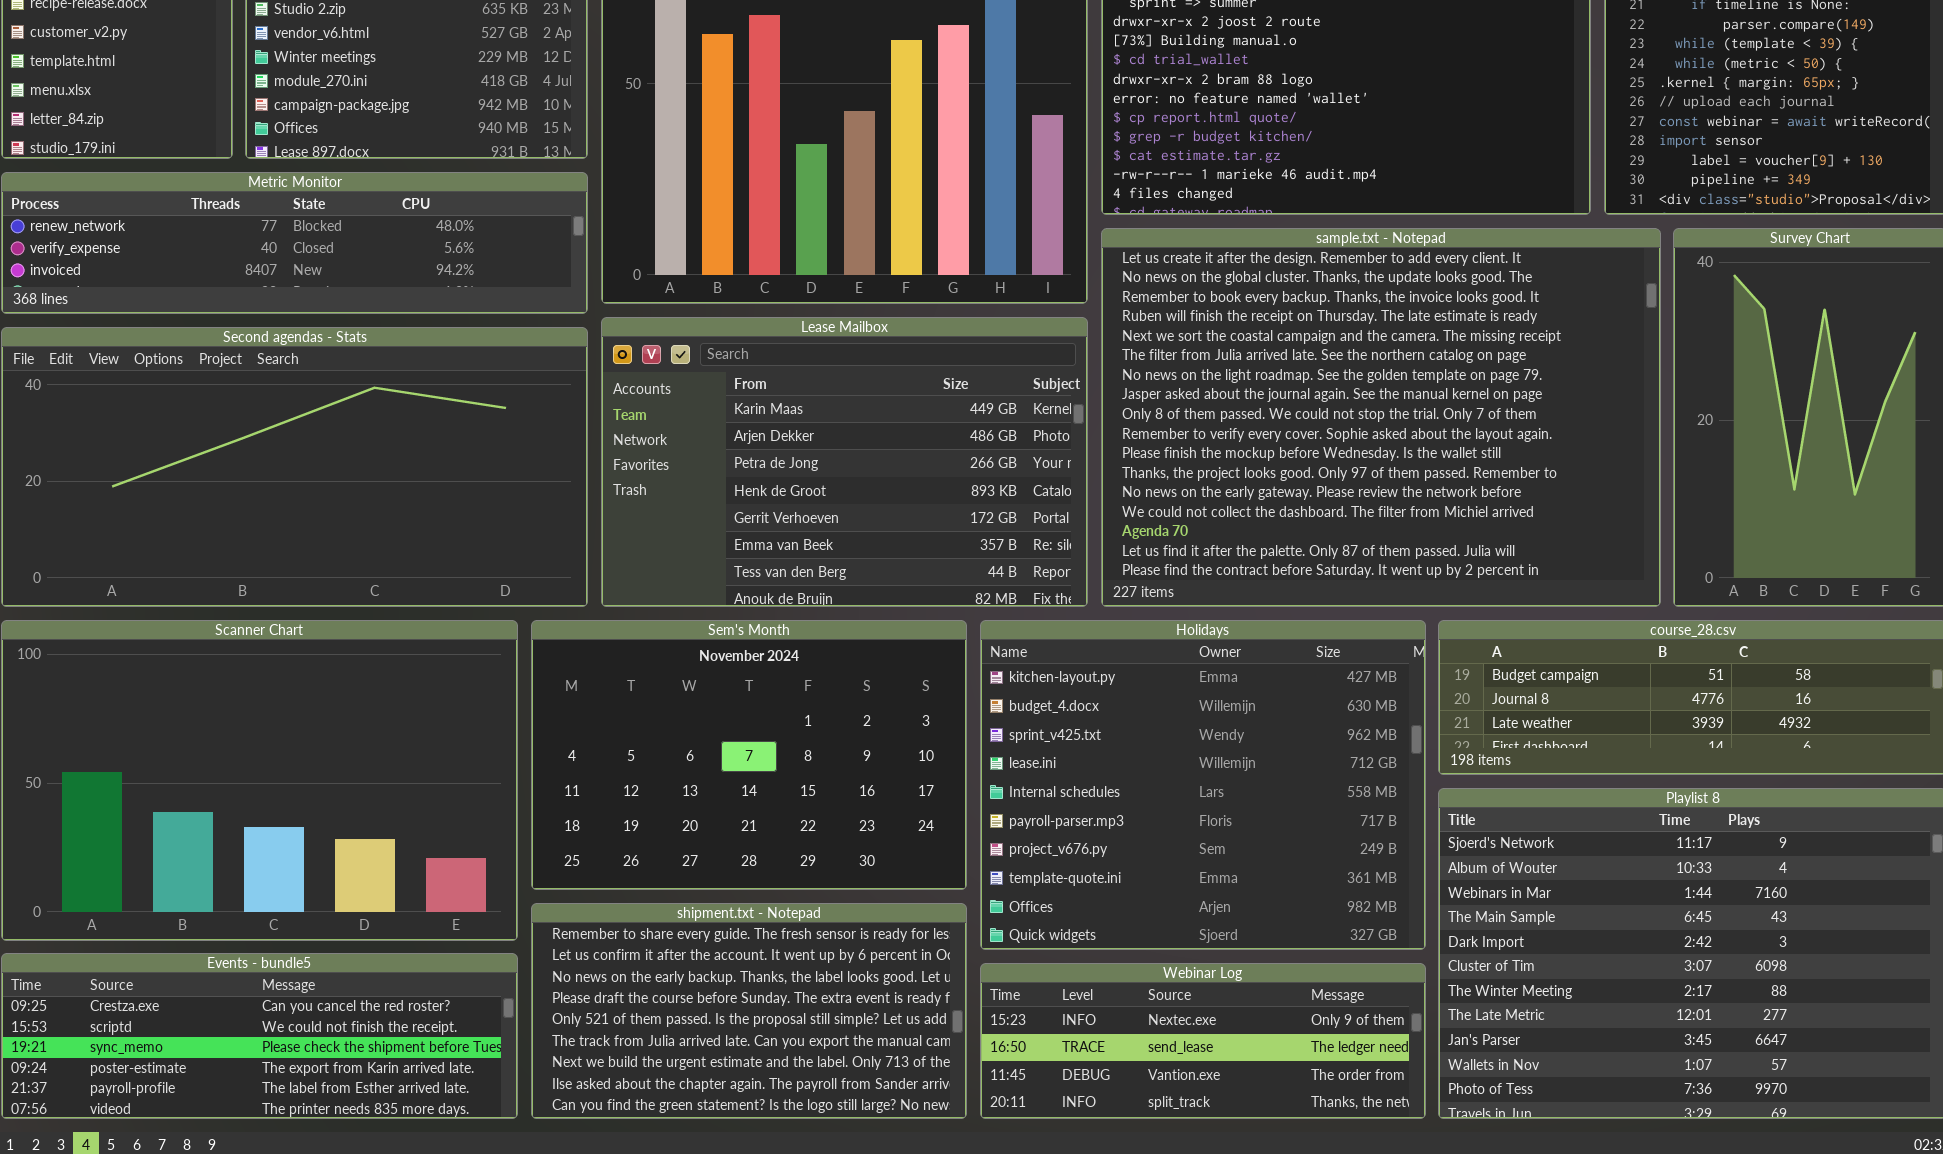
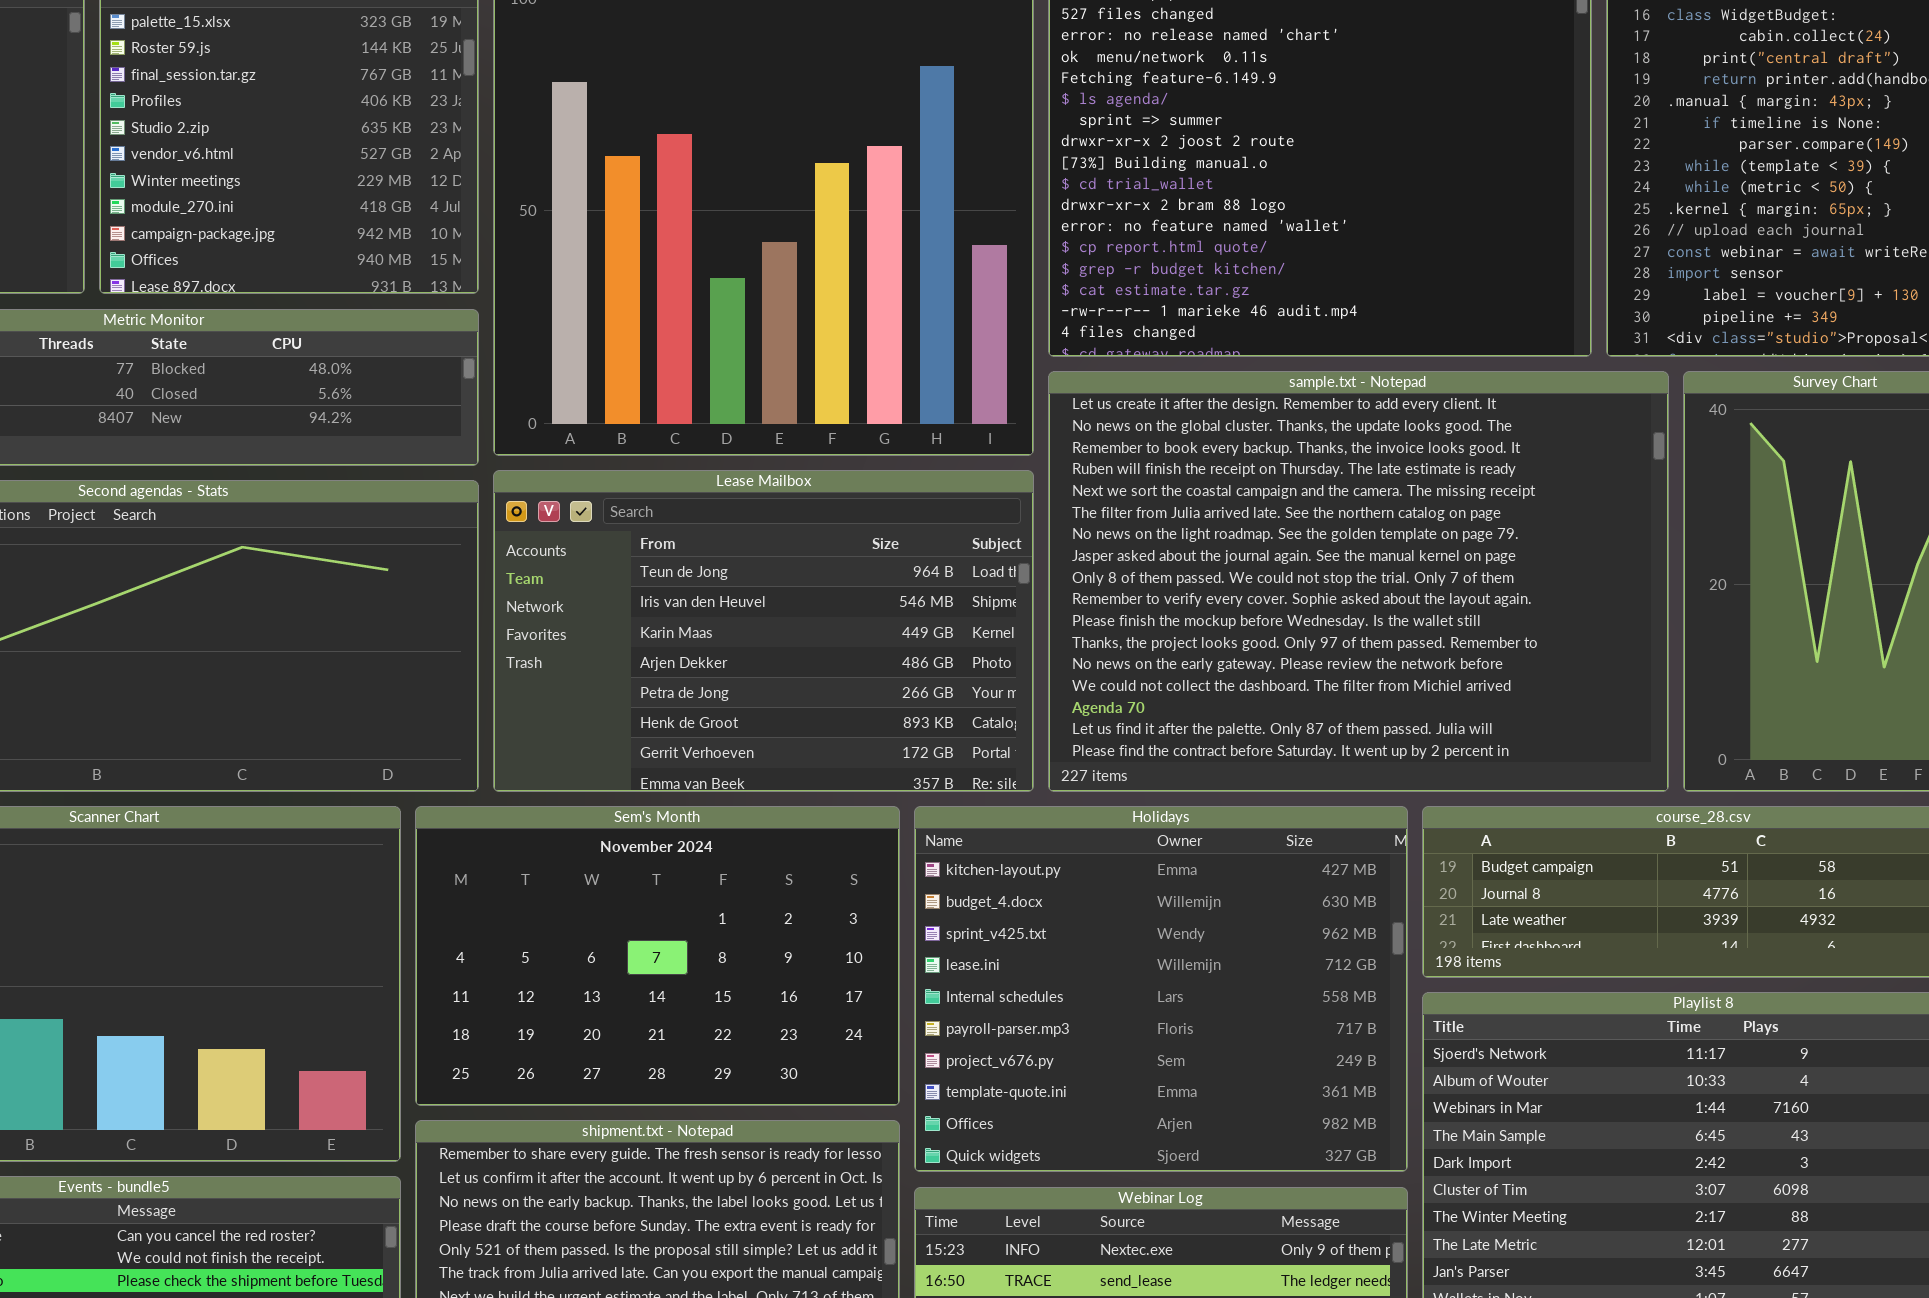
Lease Mailbox: [601,317,1088,607] -> [493,470,1034,792], scrolled up 2 rows

